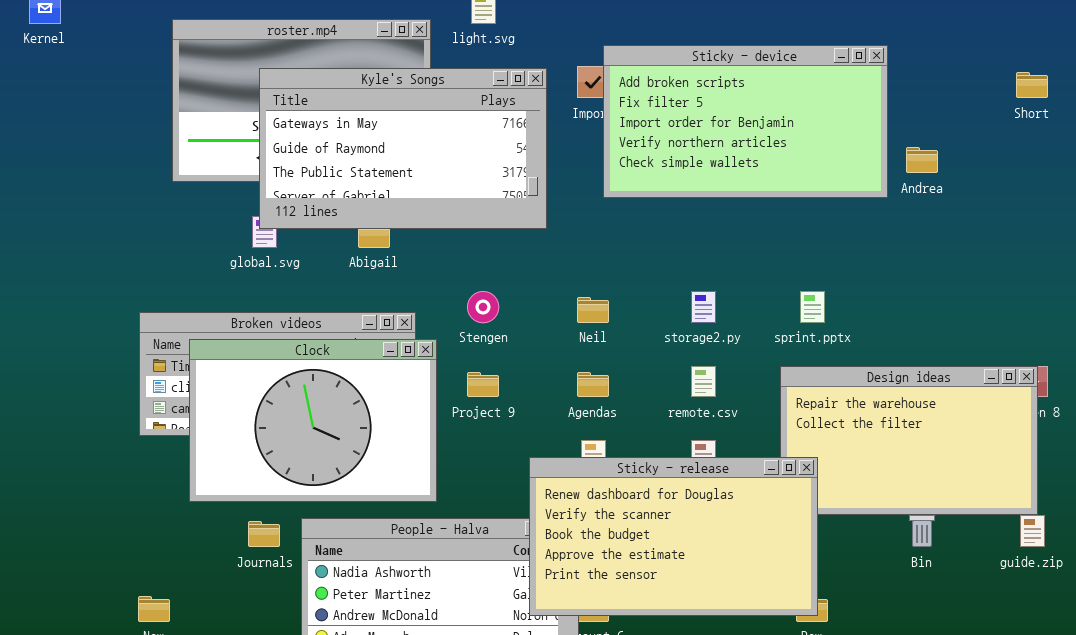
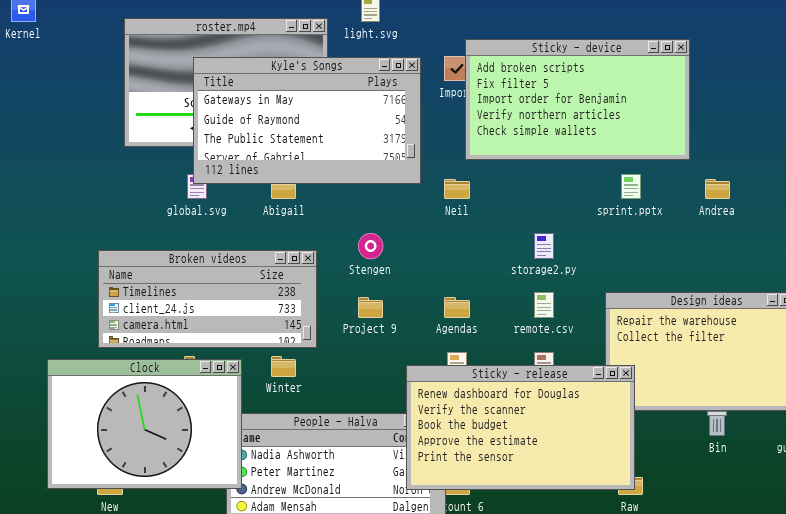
Andrea: [906,147,938,173] -> [705,179,730,199], moved
sprint.pptx: [800,291,825,323] -> [621,174,641,199], moved
Neil: [577,297,609,323] -> [444,179,470,199], moved
Clock: [189,339,437,502] -> [47,359,242,489], moved

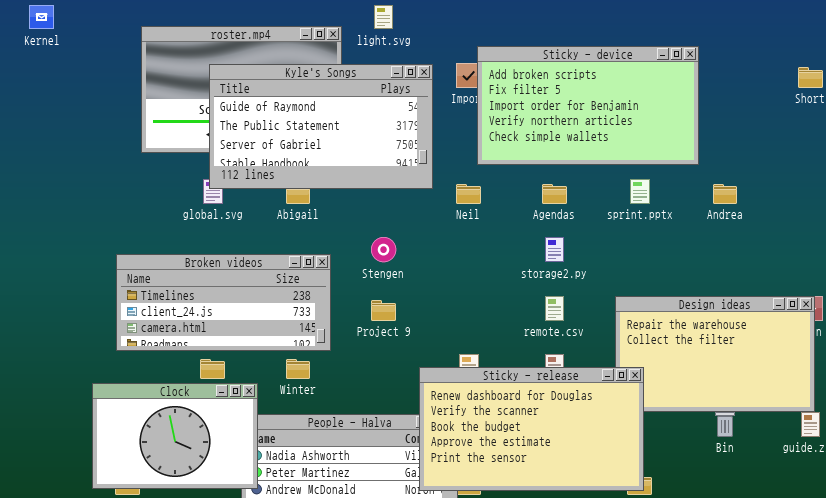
Kyle's Songs: [193,57,421,184] -> [209,64,433,189], scrolled down 1 row
Agendas: [444,297,470,318] -> [542,184,567,204], moved
Clock: [47,359,242,489] -> [92,383,258,489], resized

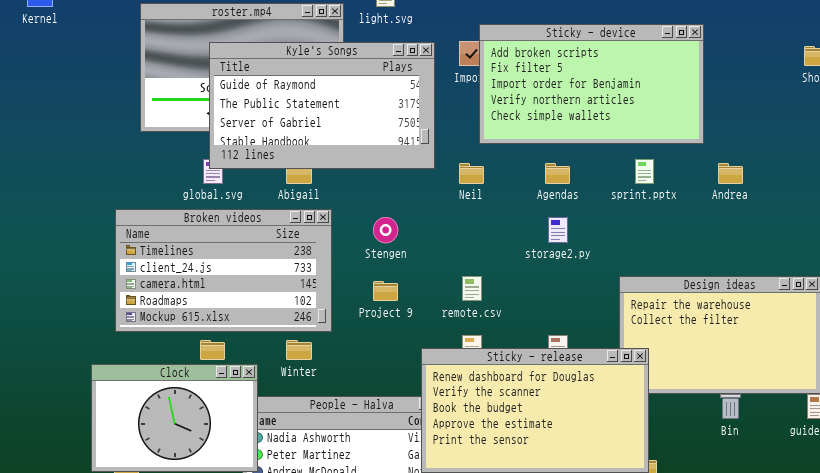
Broken videos: [116,254,331,351] -> [115,209,332,332], resized
remote.csv: [545,296,564,321] -> [462,276,482,301], moved

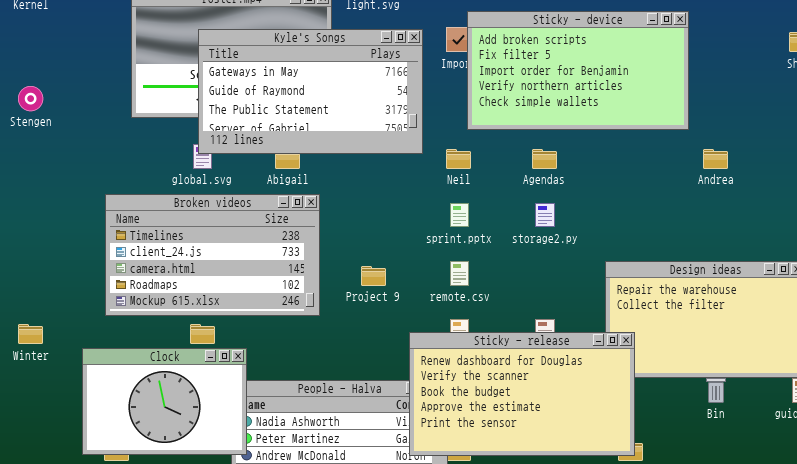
Kyle's Songs: [209,42,435,169] -> [198,29,423,154], scrolled up 1 row
sprint.pptx: [635,159,654,184] -> [450,203,469,227], moved
Stengen: [373,217,398,243] -> [18,86,43,111], moved
Winter: [286,340,312,360] -> [18,324,43,344], moved

